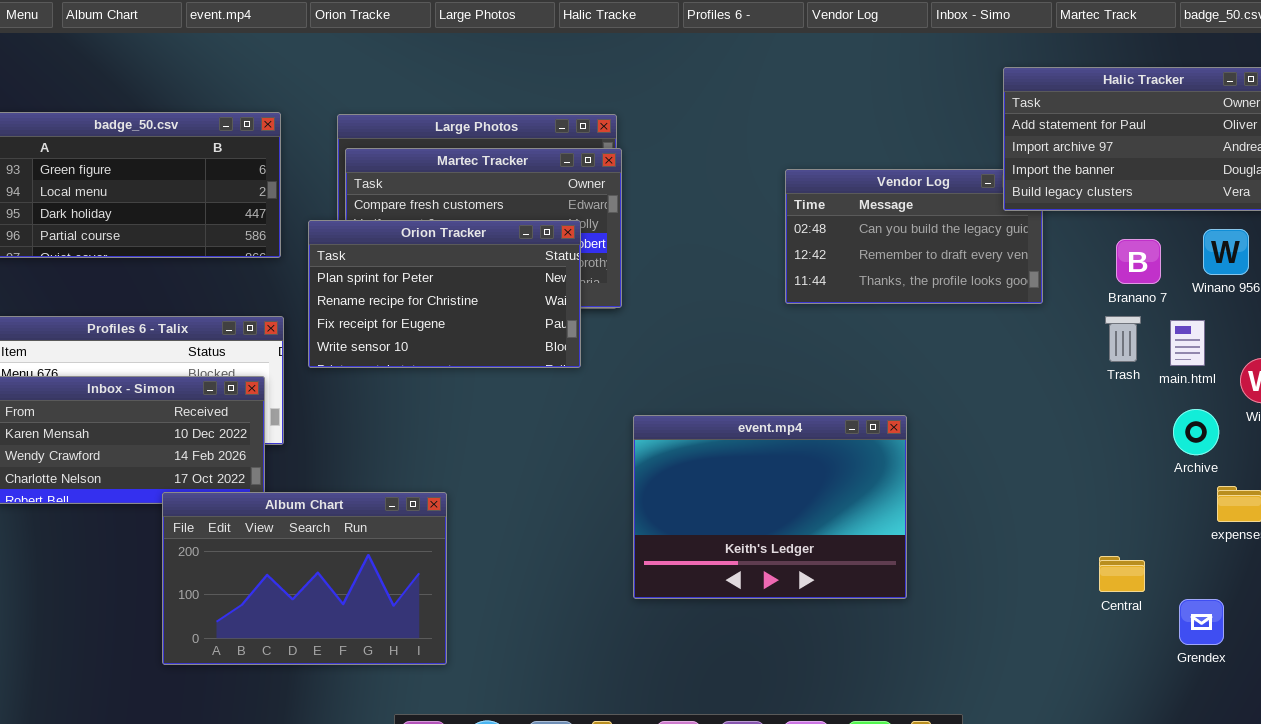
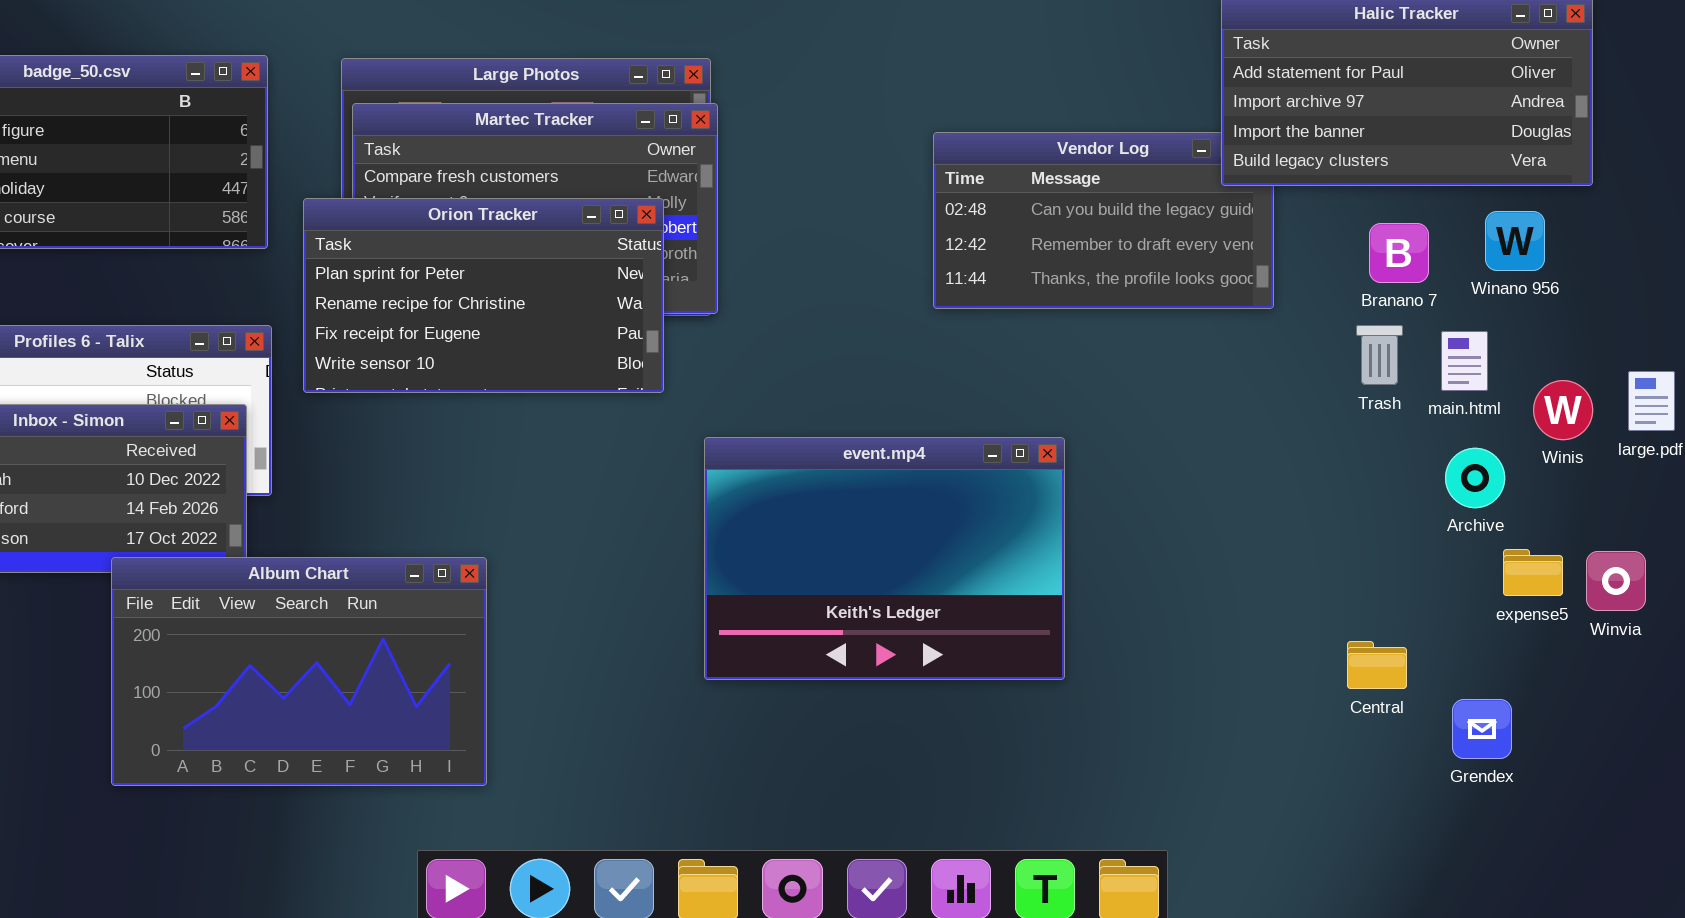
event.mp4: [633,415,907,599] -> [704,437,1065,680], moved

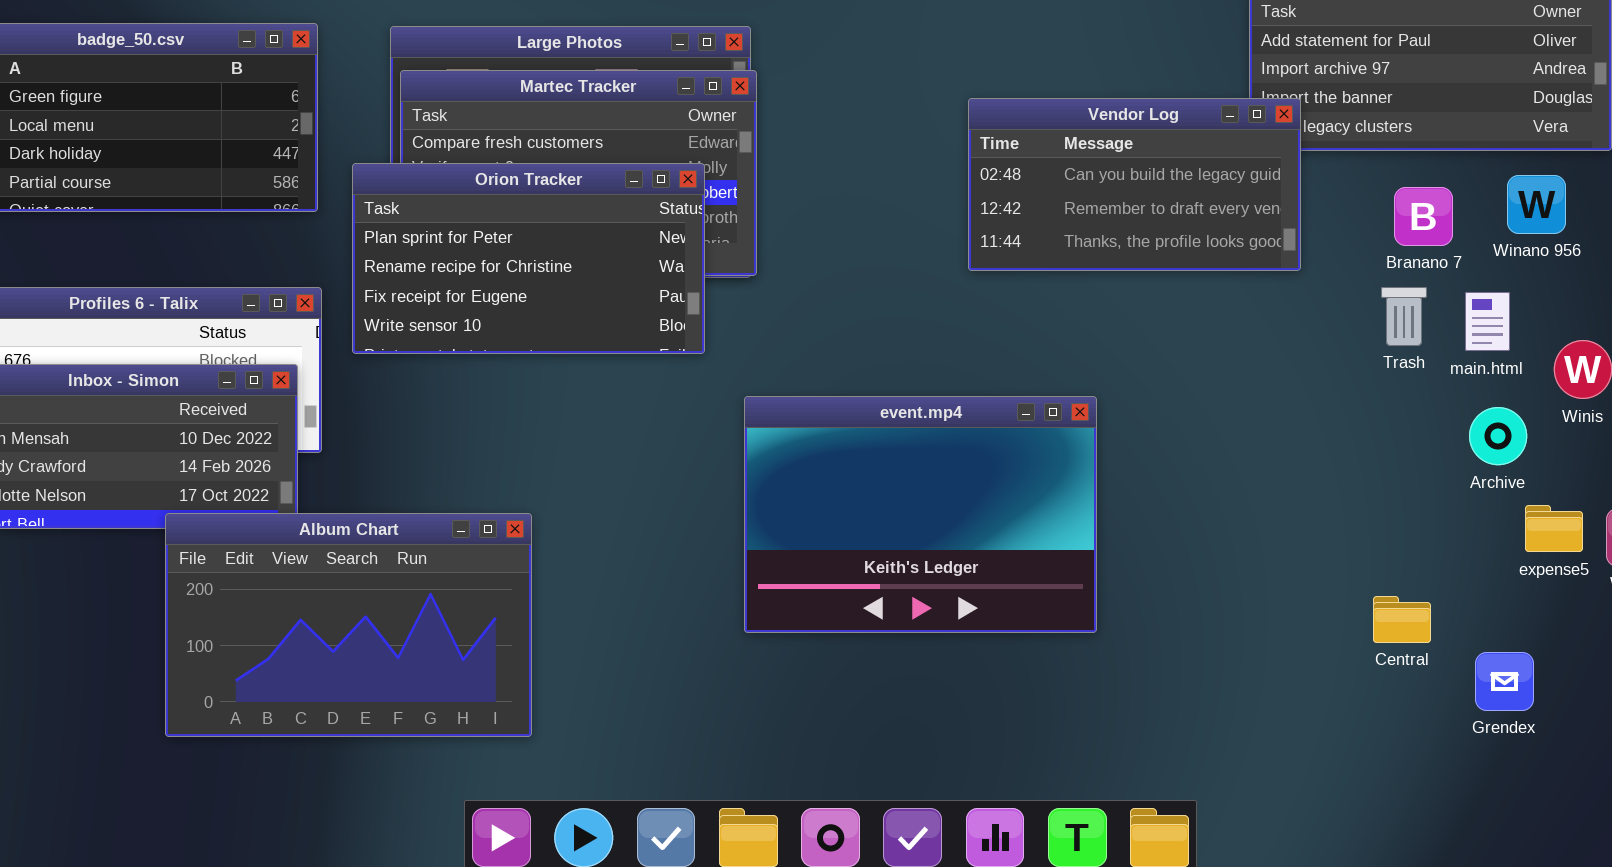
Vendor Log: [933,132,1274,309] -> [968,98,1301,271], raised

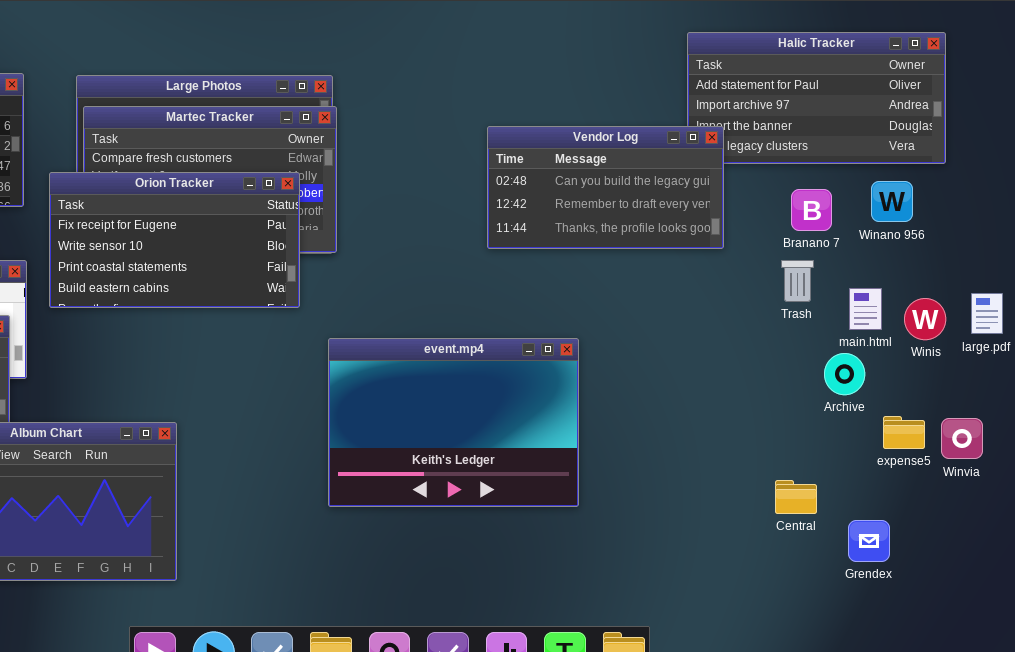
Orion Tracker: [352,163,705,354] -> [49,172,300,308], scrolled down 2 rows
main.html: [1465,292,1510,351] -> [849,288,882,330], moved
Archive: [1469,407,1527,465] -> [824,353,865,395], moved

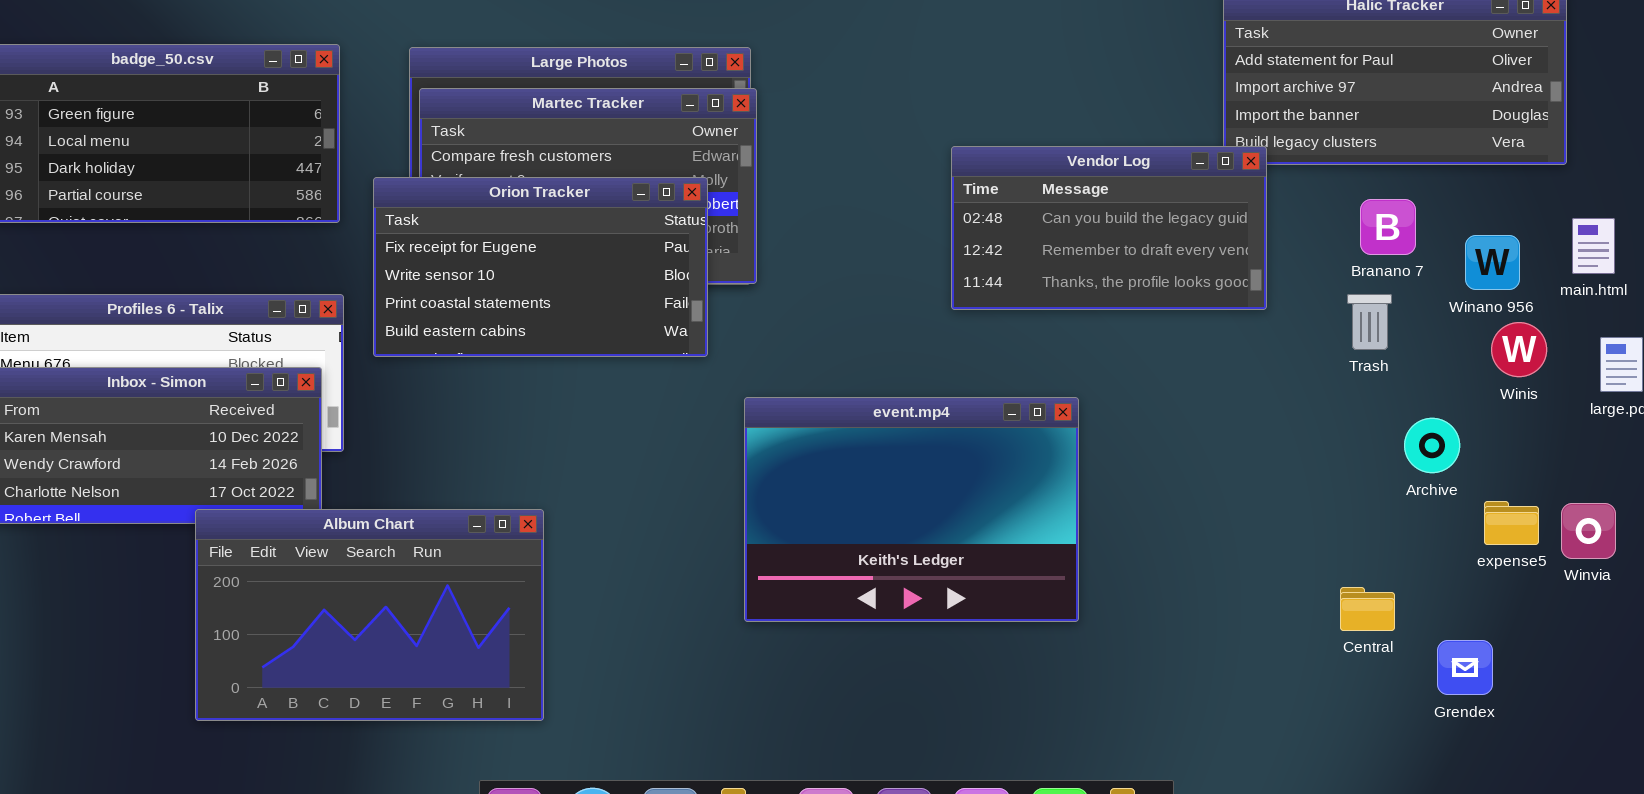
Vendor Log: [487,126,724,249] -> [951,146,1267,310], moved
Winano 956: [871,181,913,222] -> [1465,235,1520,290], moved
main.html: [849,288,882,330] -> [1572,218,1615,274], moved
Winis: [904,298,946,340] -> [1491,322,1547,377], moved

